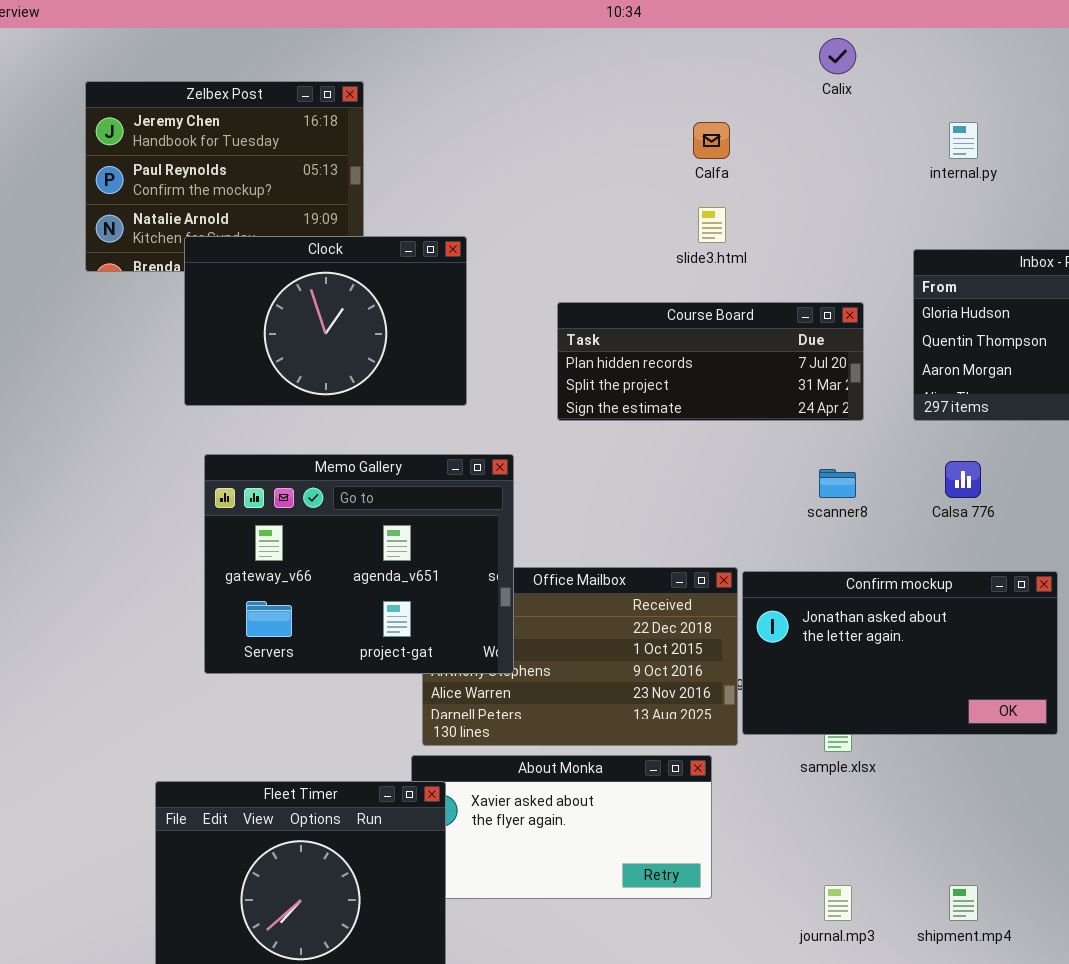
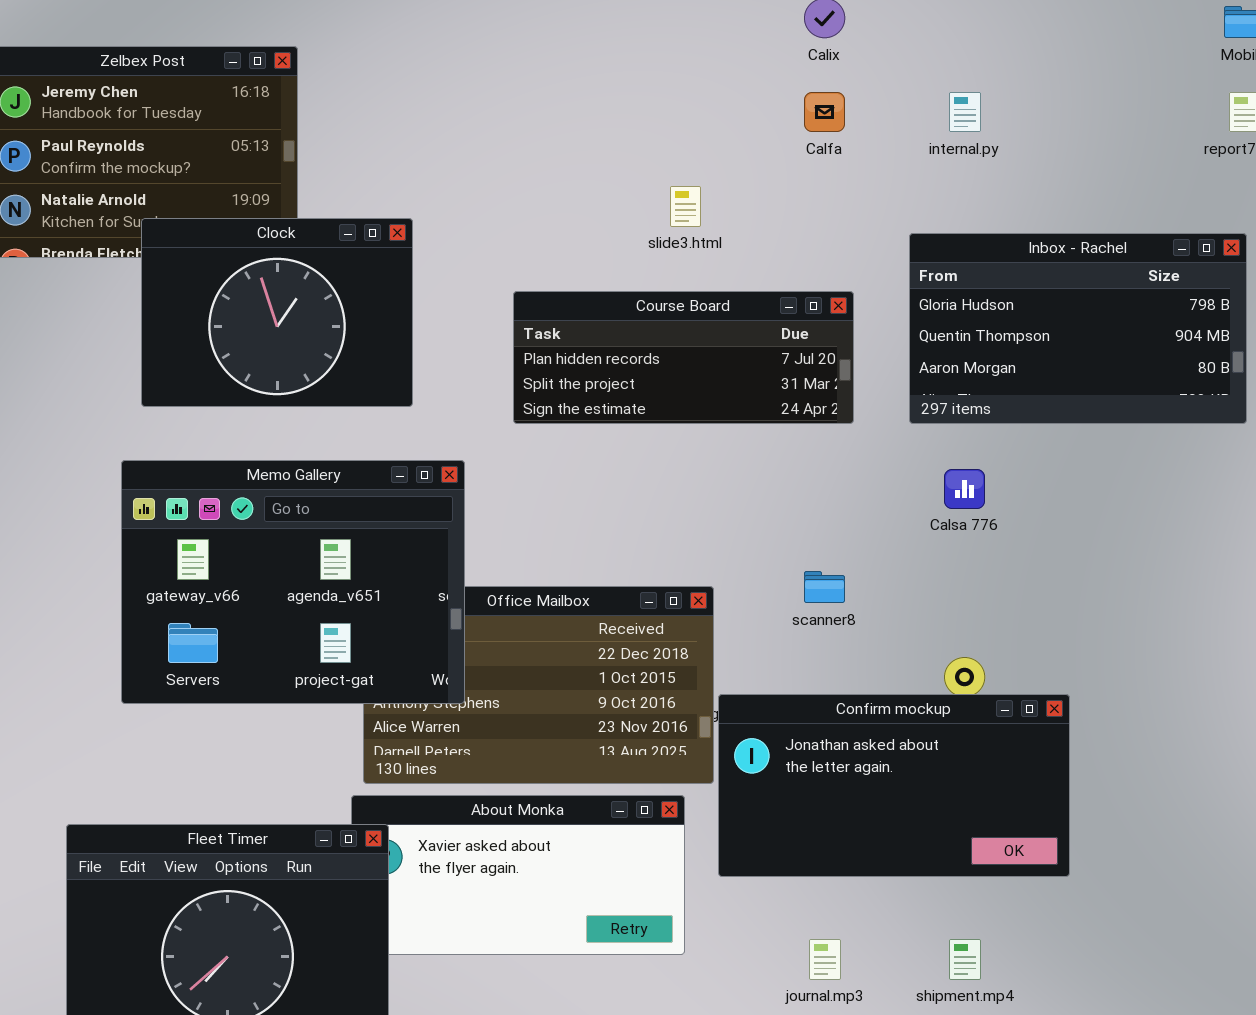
Calfa: [693,122,730,159] -> [804,92,845,132], moved
Clock: [184,236,467,406] -> [141,218,413,407], resized
scanner8: [819,469,856,498] -> [804,571,845,603], moved
Confirm mockup: [742,571,1058,735] -> [718,694,1070,877], moved

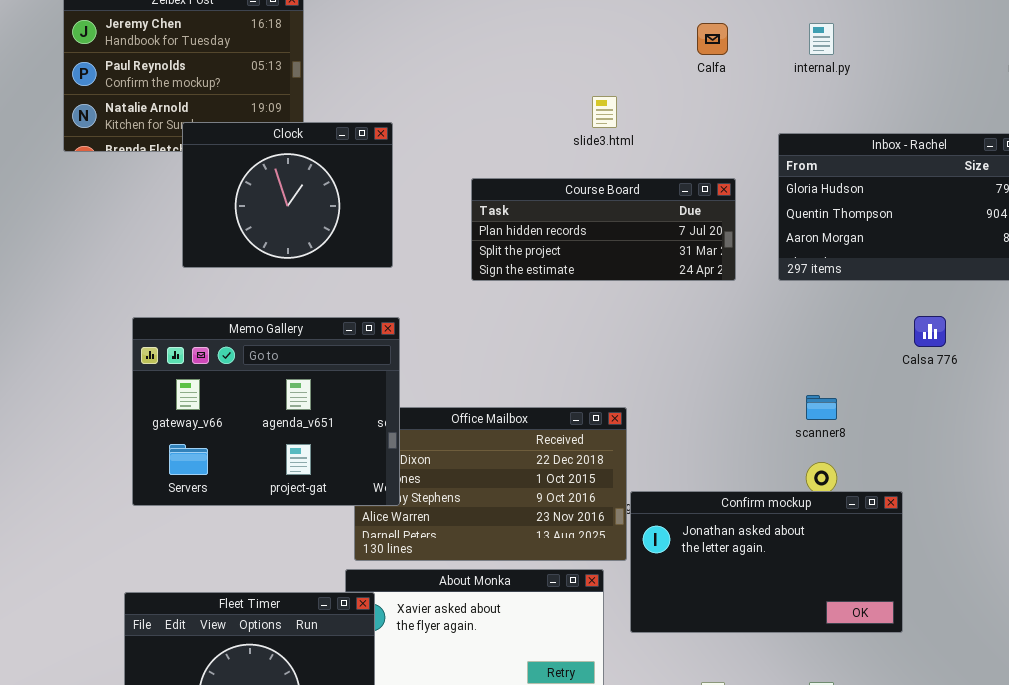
Memo Gallery: [121,460,465,704] -> [132,317,400,506], moved
Calsa 776: [944,469,985,509] -> [914,316,946,347], moved
scanner8: [804,571,845,603] -> [806,395,837,420], moved

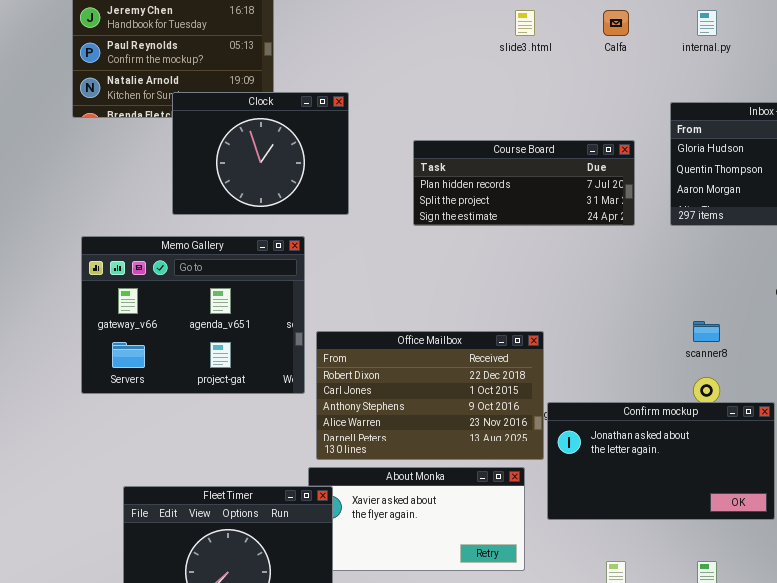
slide3.html: [592,96,617,128] -> [515,10,535,36], moved
Memo Gallery: [132,317,400,506] -> [81,236,305,394], moved

